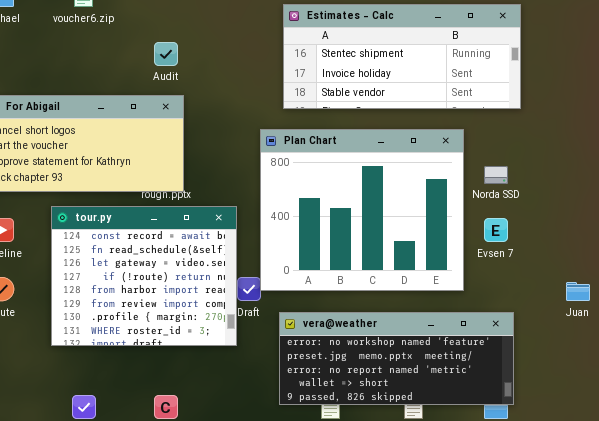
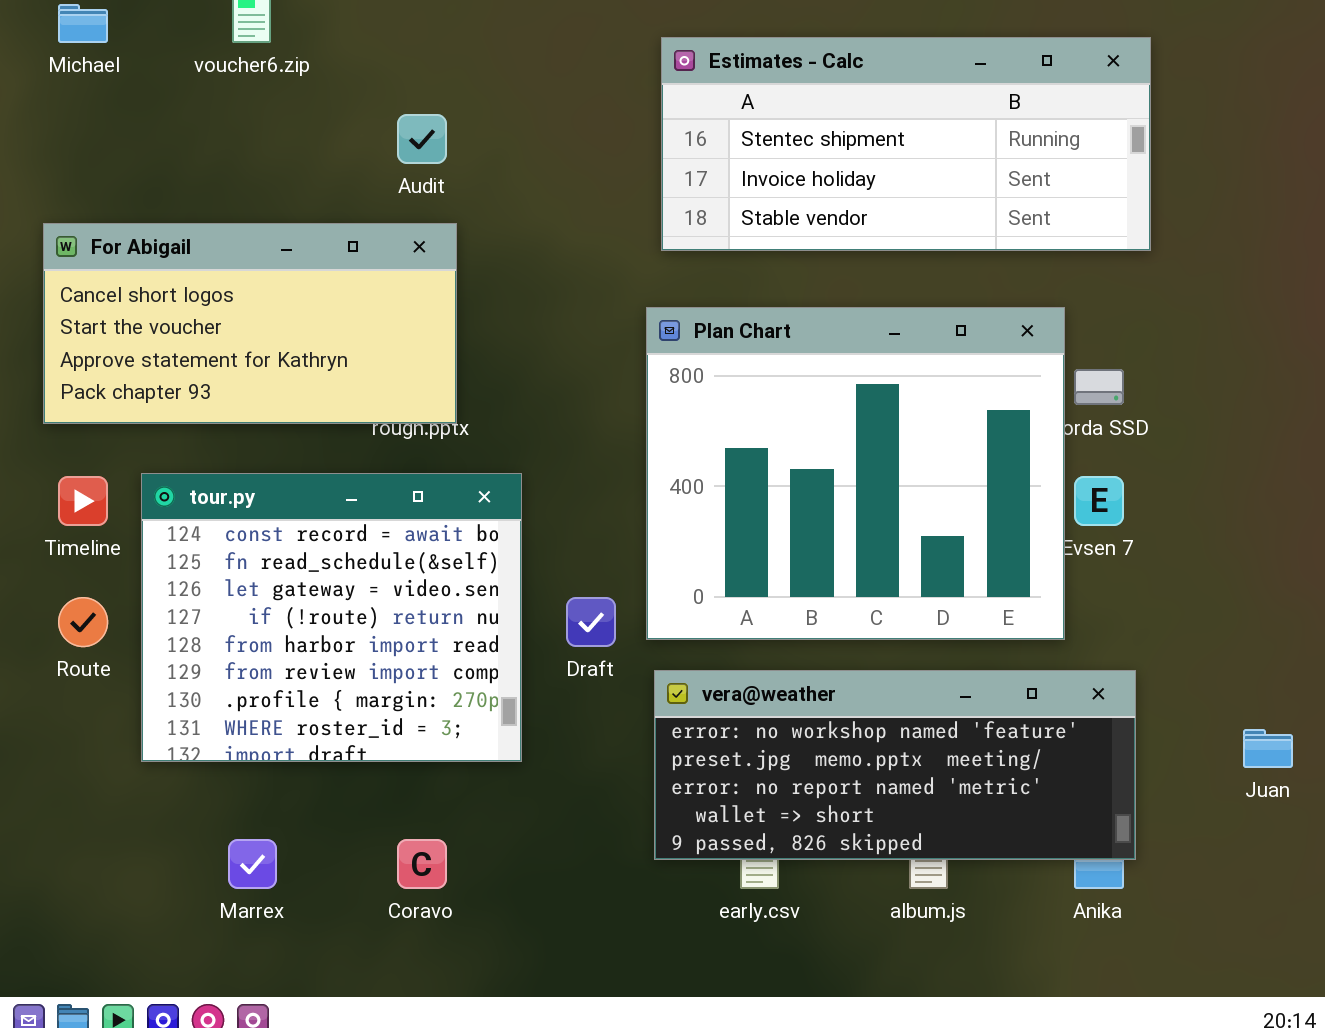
Plan Chart: [260,129,464,291] -> [646,307,1065,640], moved
tour.py: [51,206,237,346] -> [141,473,522,762], moved
Juan: [566,282,590,301] -> [1243,729,1293,768], moved

